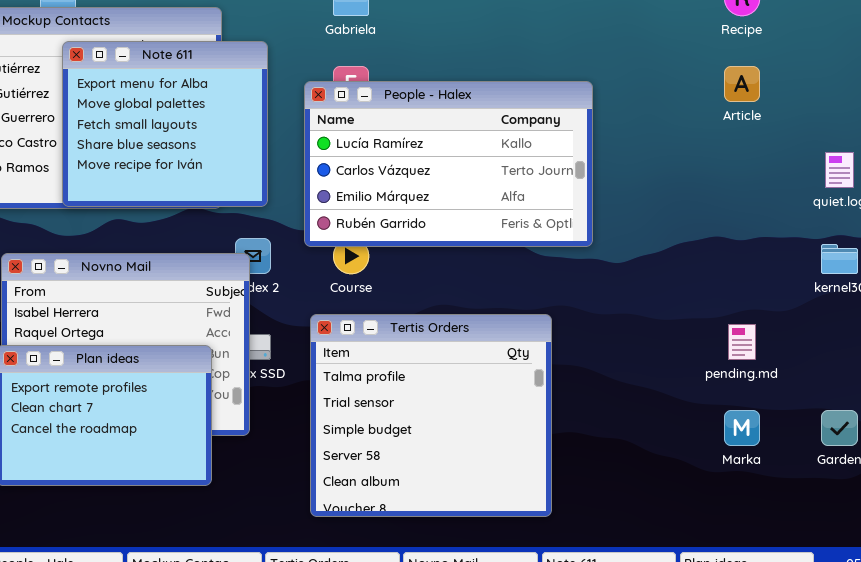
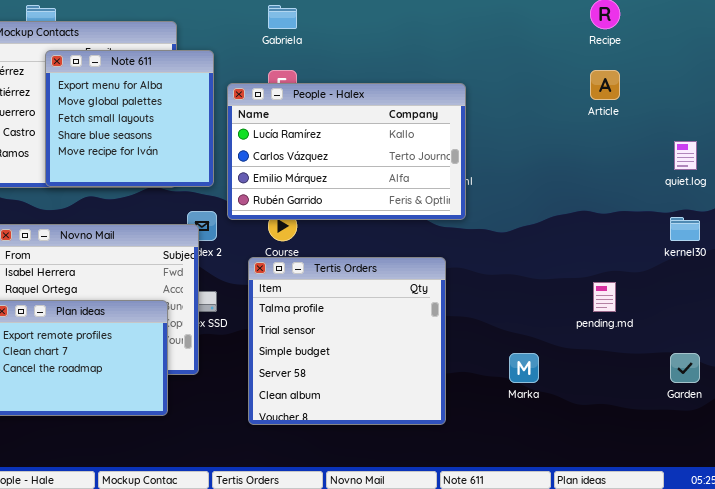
People - Halex: [304,81,593,247] -> [227,83,466,220], moved
Tertis Orders: [310,314,552,517] -> [248,257,446,425], moved
Marka: [724,410,760,446] -> [509,353,539,383], moved

